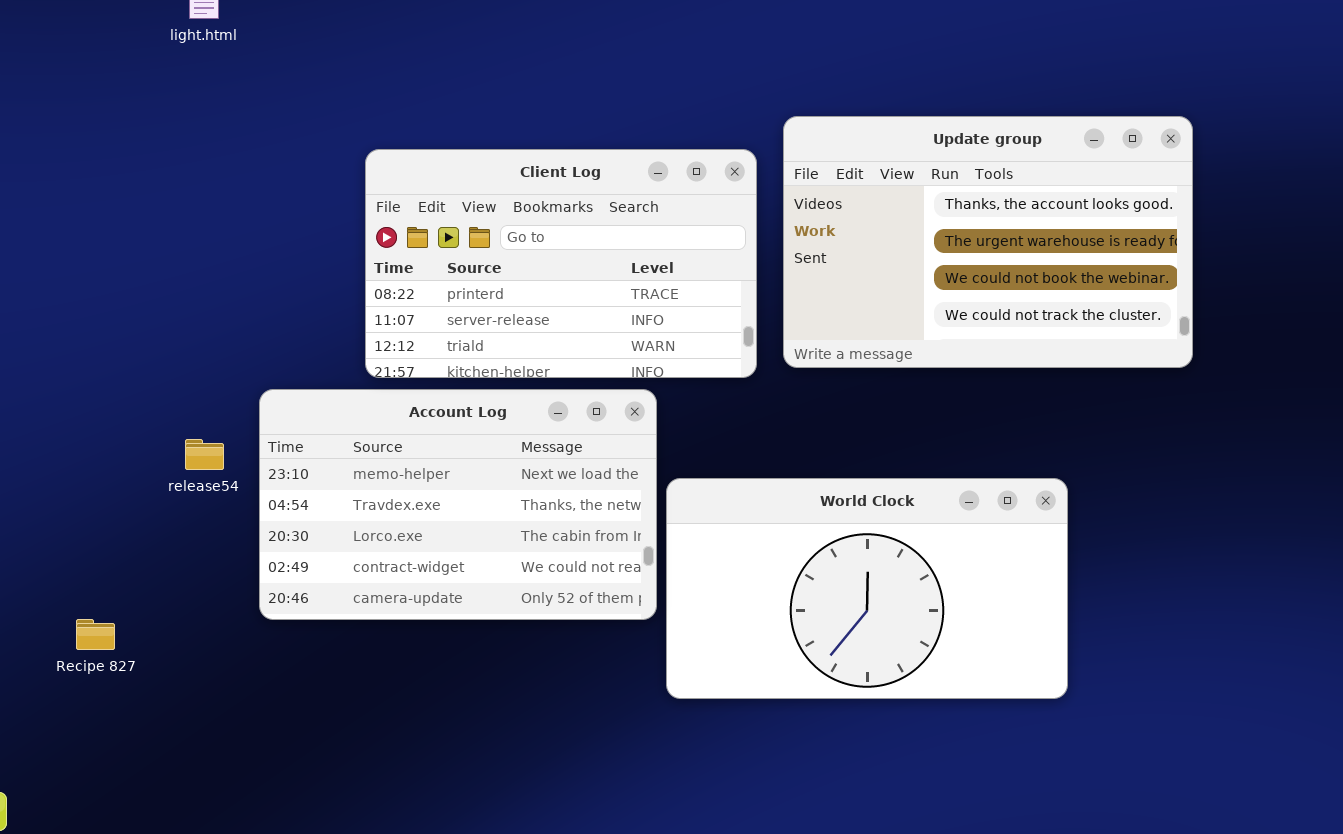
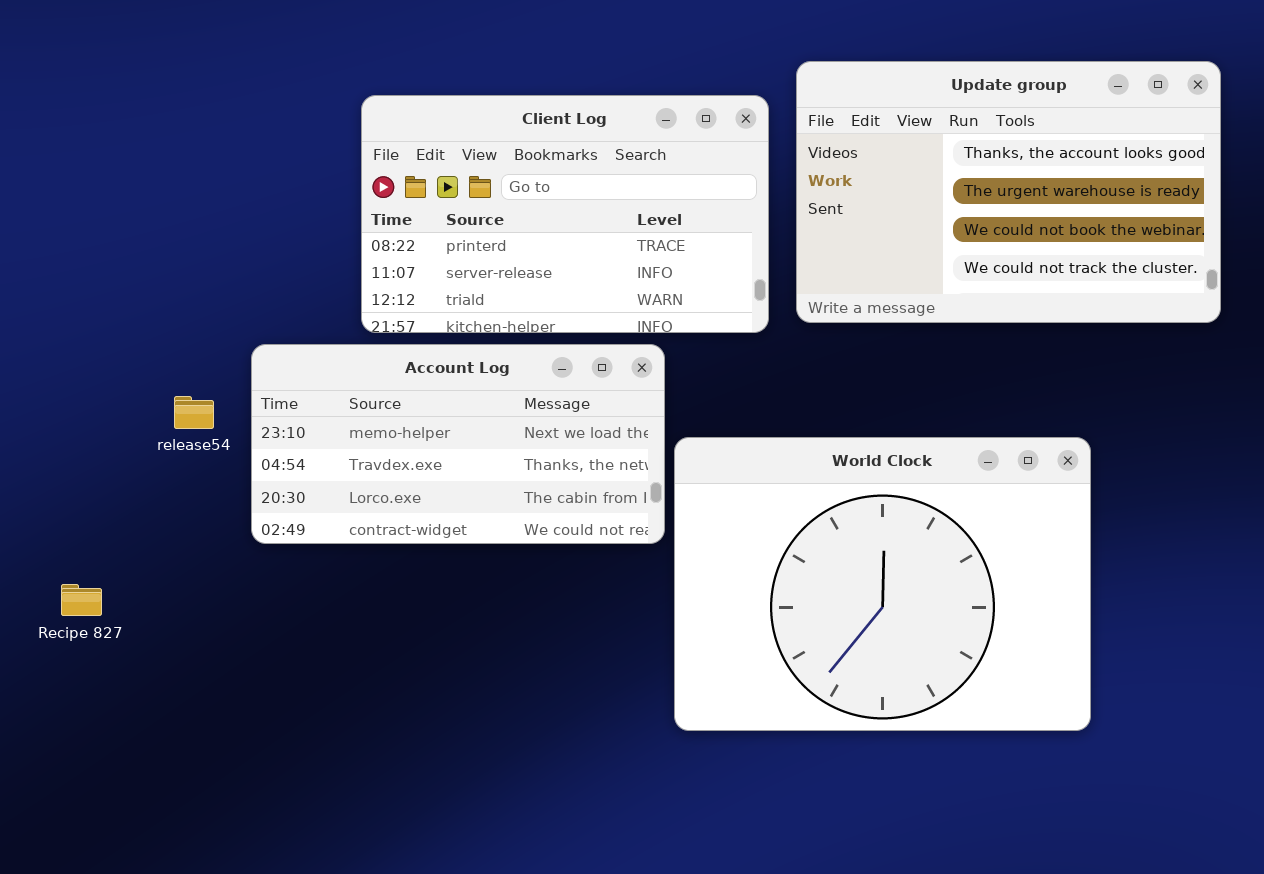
Account Log: [259,389,657,620] -> [251,344,665,544], resized
World Clock: [666,478,1068,699] -> [674,437,1091,731], resized

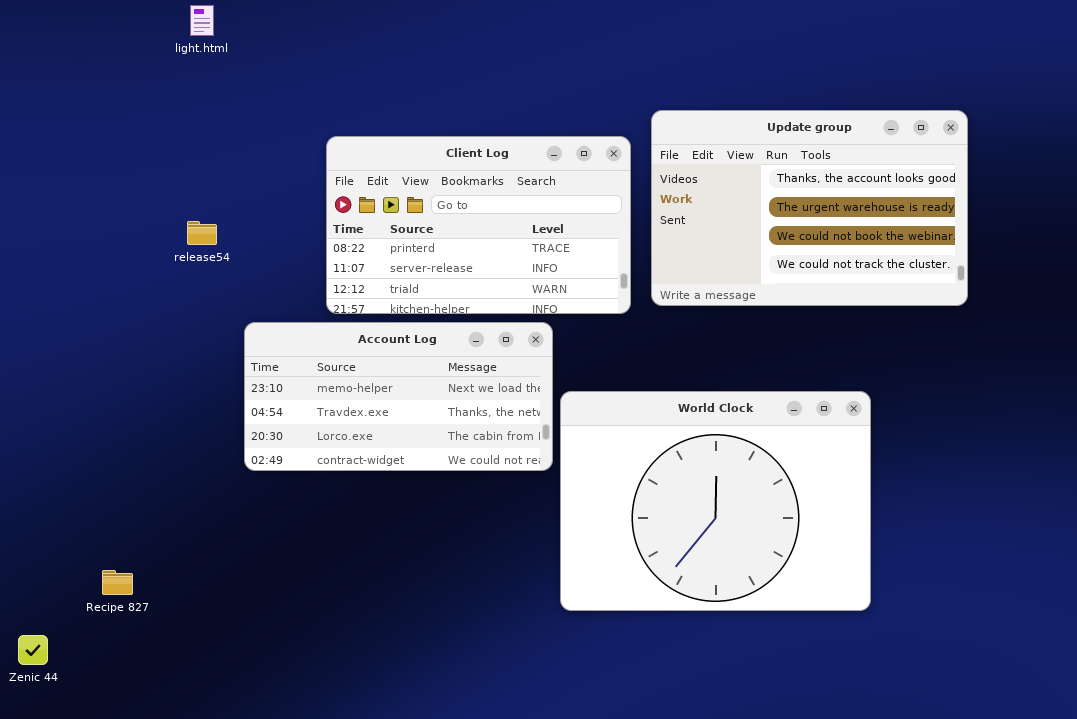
release54: [174,396,214,429] -> [187,221,217,245], moved
Recipe 827: [61,584,102,616] -> [102,570,133,595], moved

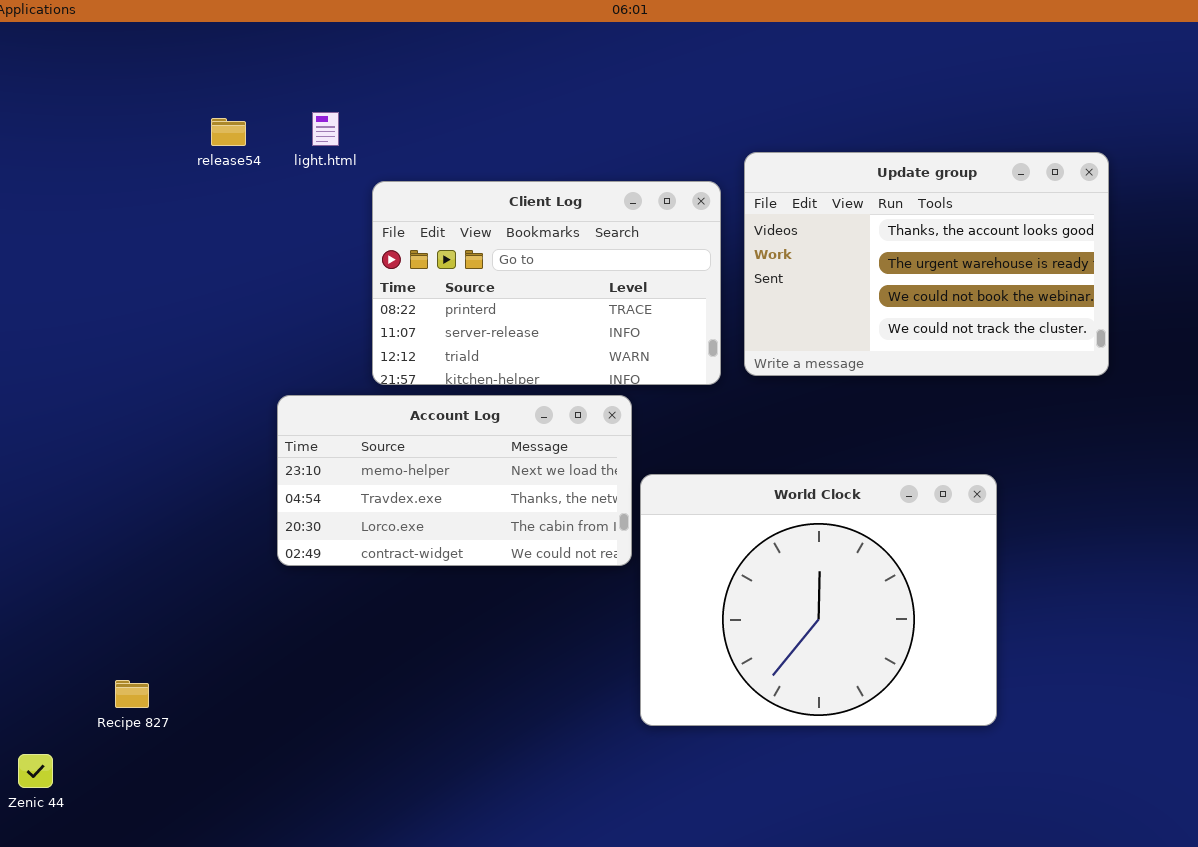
light.html: [190,5,214,36] -> [312,112,339,146], moved
release54: [187,221,217,245] -> [211,118,246,146], moved

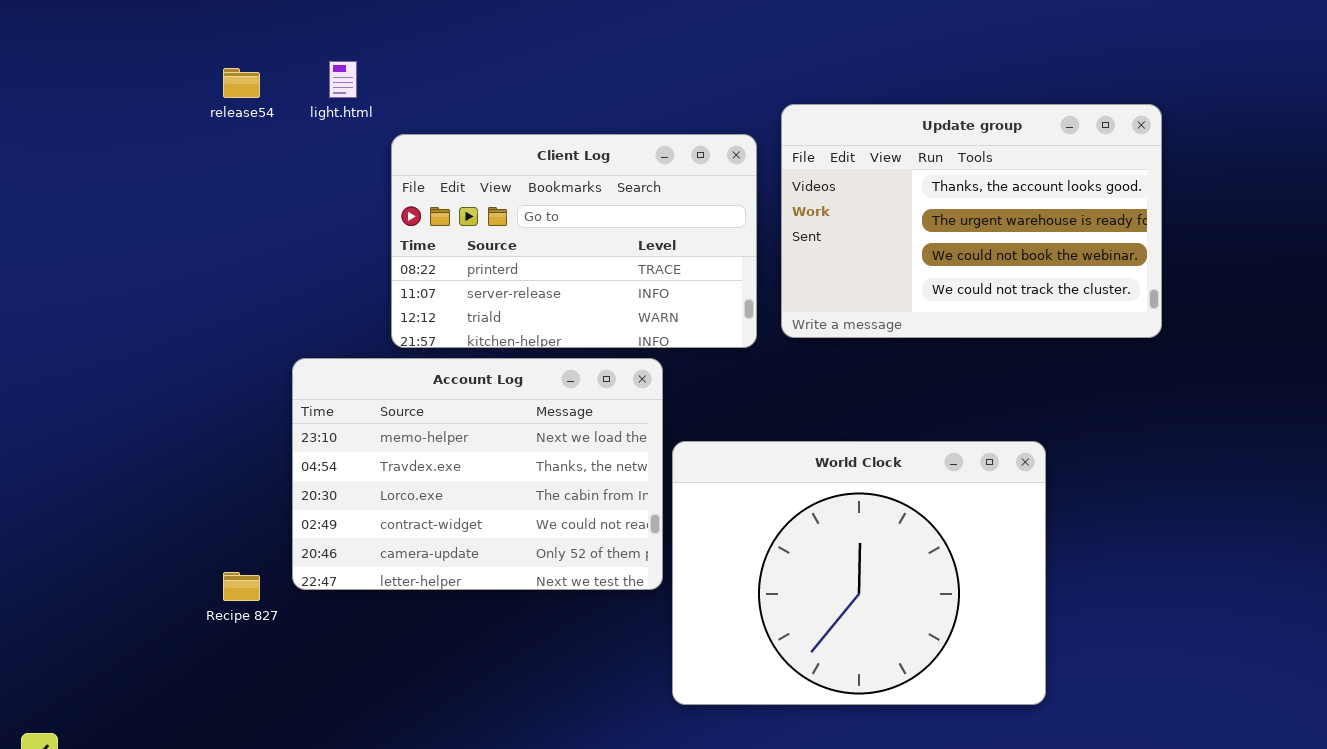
Account Log: [277,395,632,566] -> [292,358,663,590], resized
Recipe 827: [115,680,149,708] -> [223,572,260,601], moved

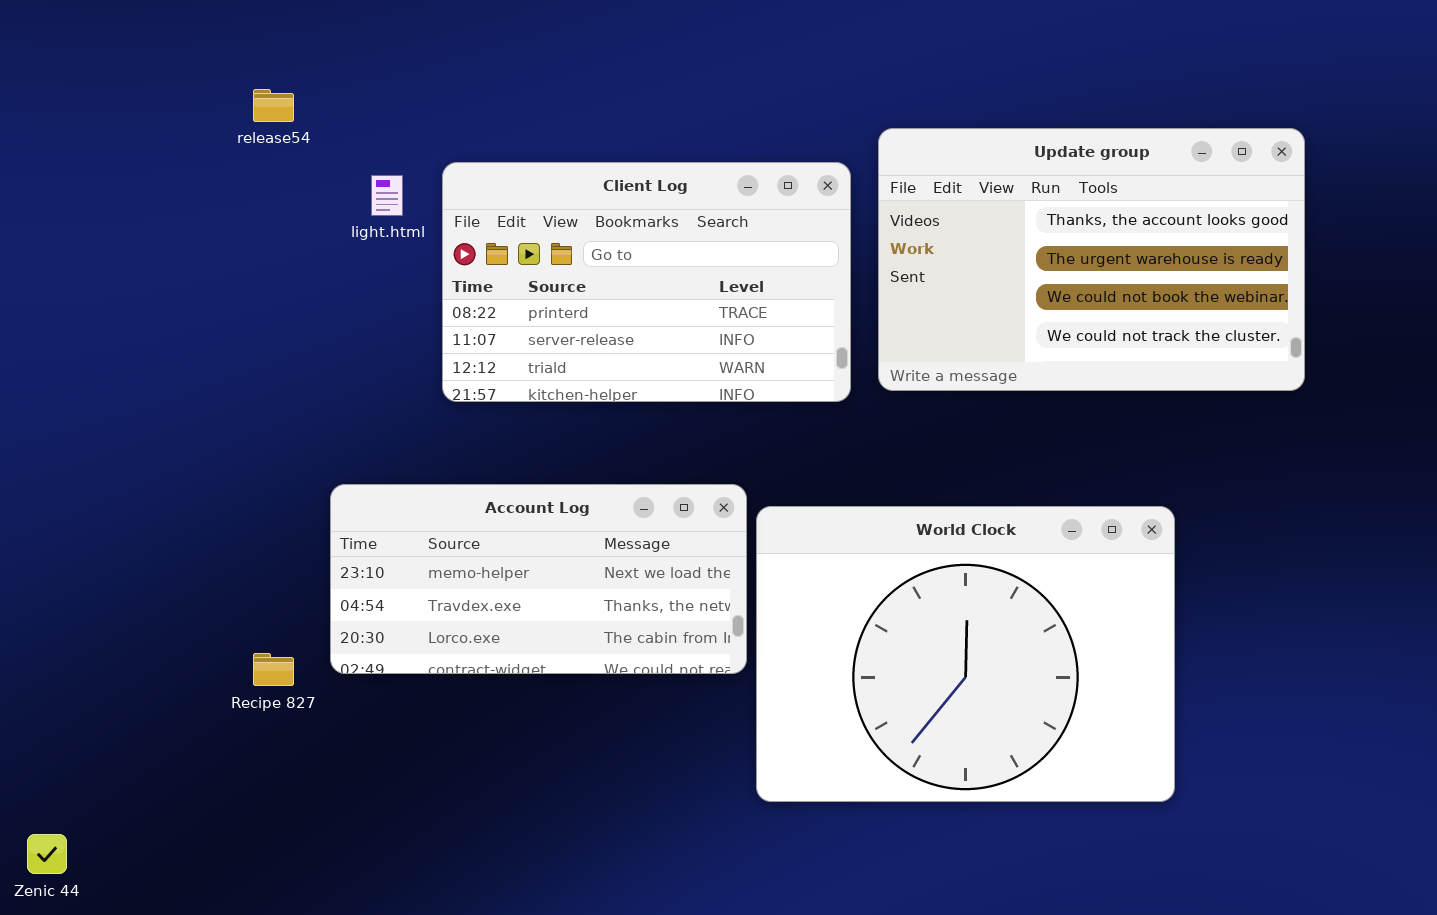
light.html: [329,61,357,98] -> [371,175,403,216], moved
Account Log: [292,358,663,590] -> [330,484,747,674], resized

